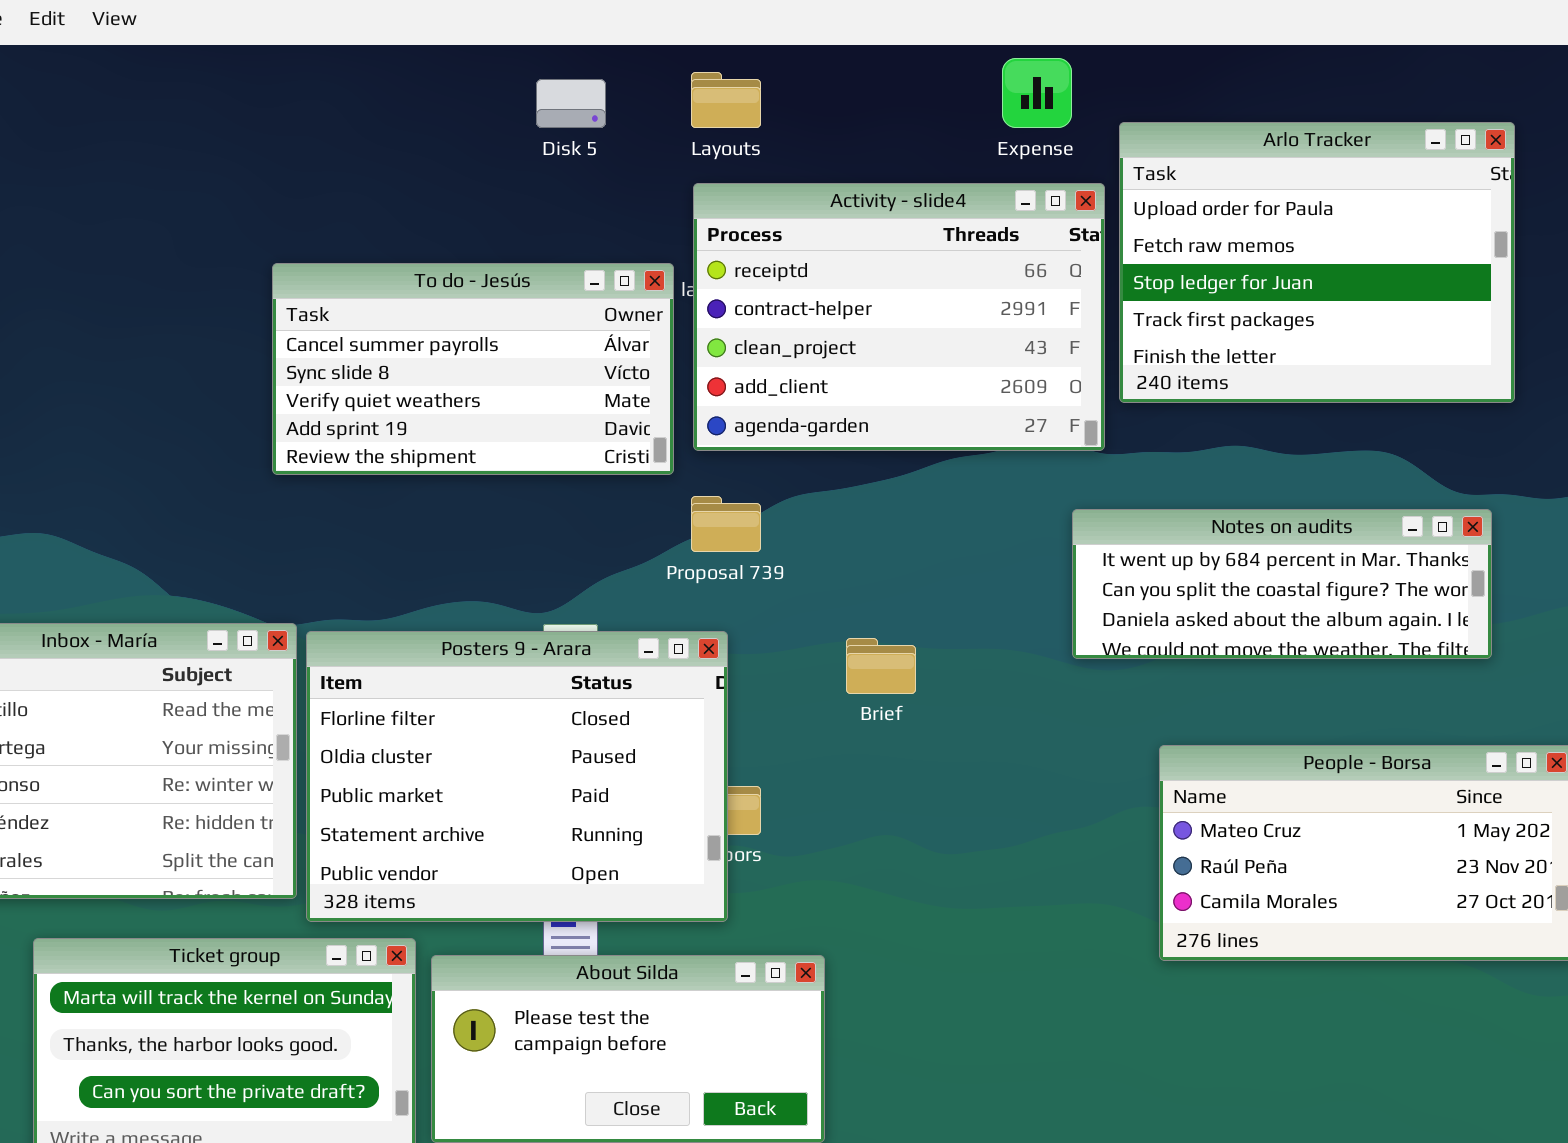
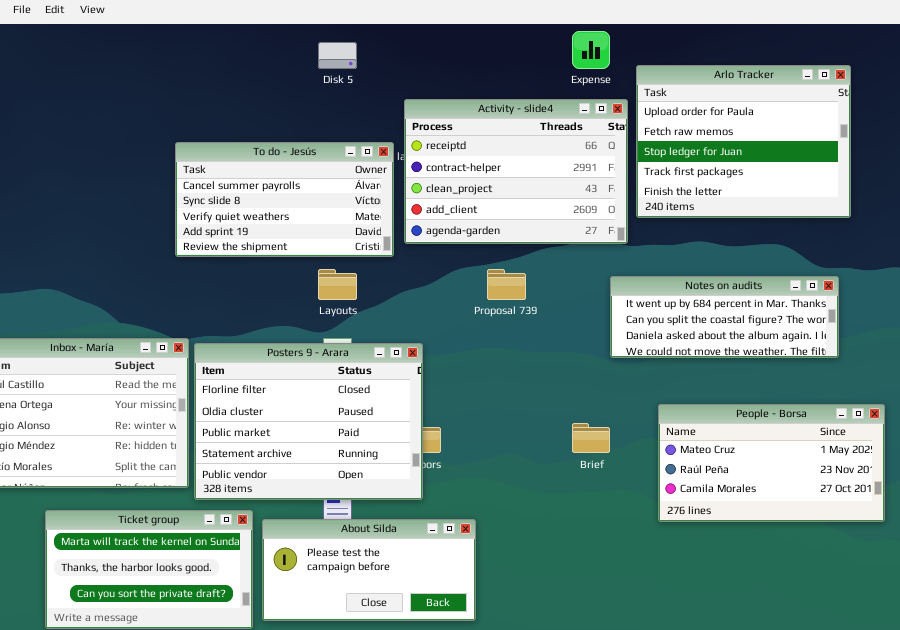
Layouts: [691,72,761,128] -> [318,269,357,300], moved
Proposal 739: [691,496,761,552] -> [487,269,526,300], moved
Brief: [846,638,916,694] -> [572,423,610,453], moved

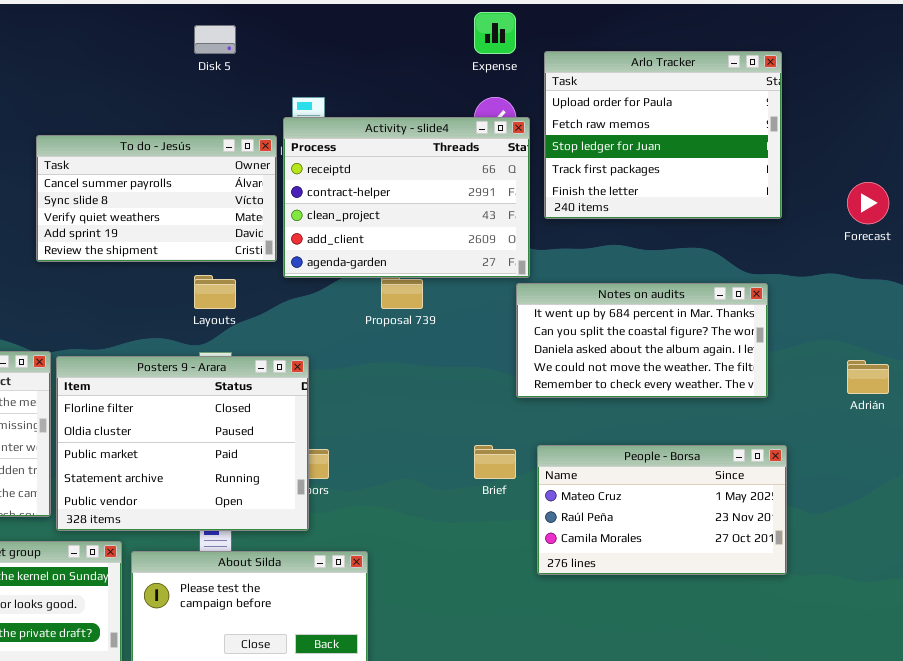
Activity - slide4: [404,99,628,244] -> [283,117,530,278], moved
Notes on audits: [610,276,839,358] -> [516,283,768,398], resized
People - Borsa: [658,404,885,522] -> [537,445,787,575], moved

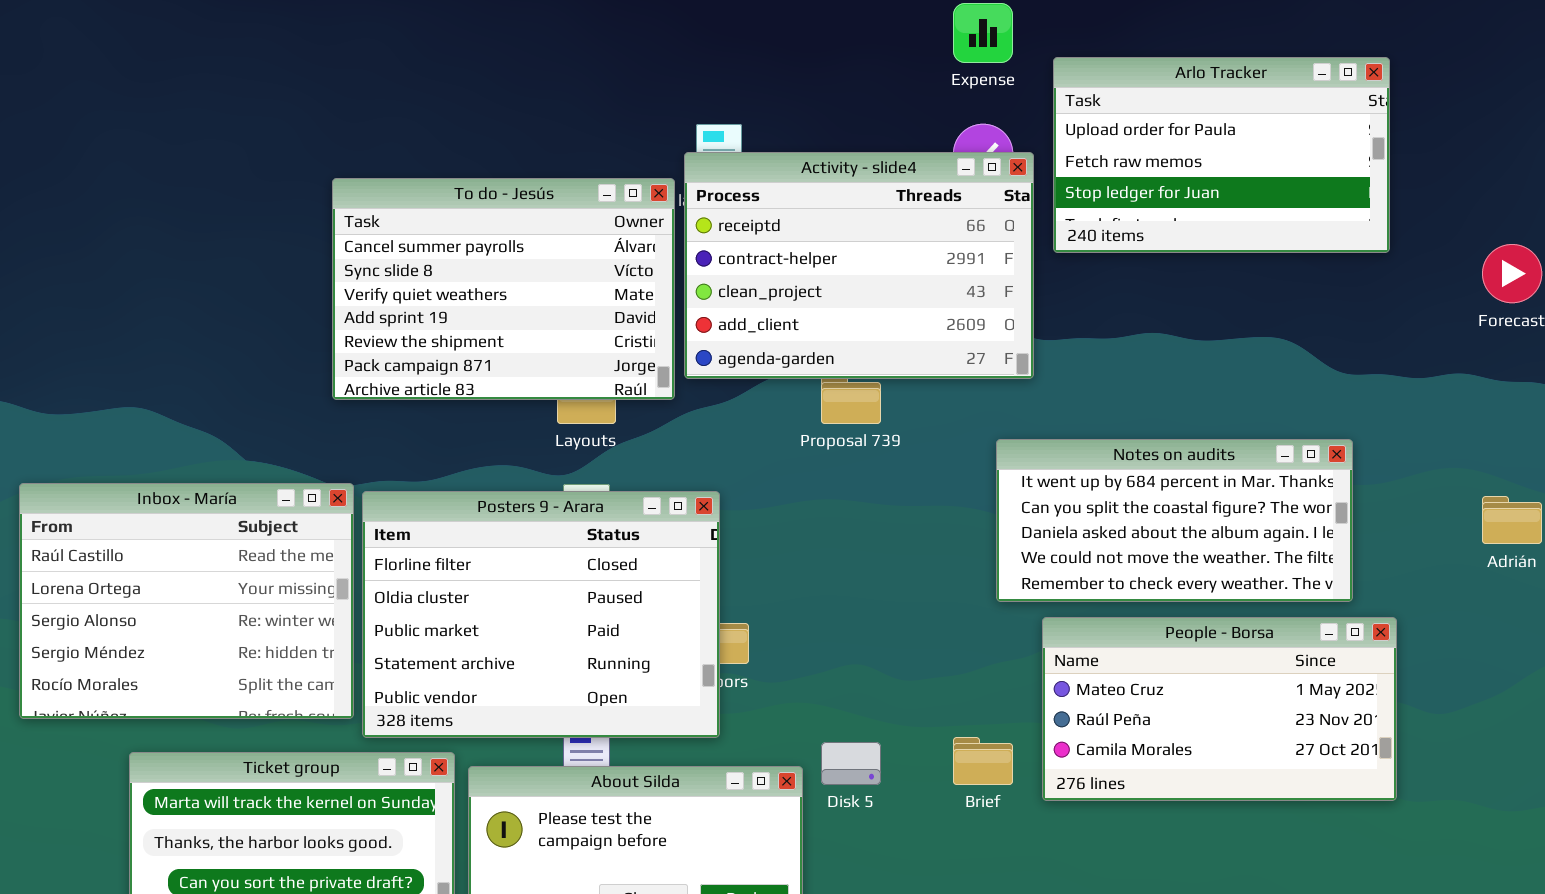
Disk 5: [194,25,236,54] -> [821,742,881,785], moved
Arlo Tracker: [544,51,782,219] -> [1053,57,1390,253], resized
To do - Jesús: [36,135,277,262] -> [332,178,675,400], resized
Notes on audits: [516,283,768,398] -> [996,439,1353,602], moved
Brief: [474,445,516,479] -> [953,737,1013,785], moved

